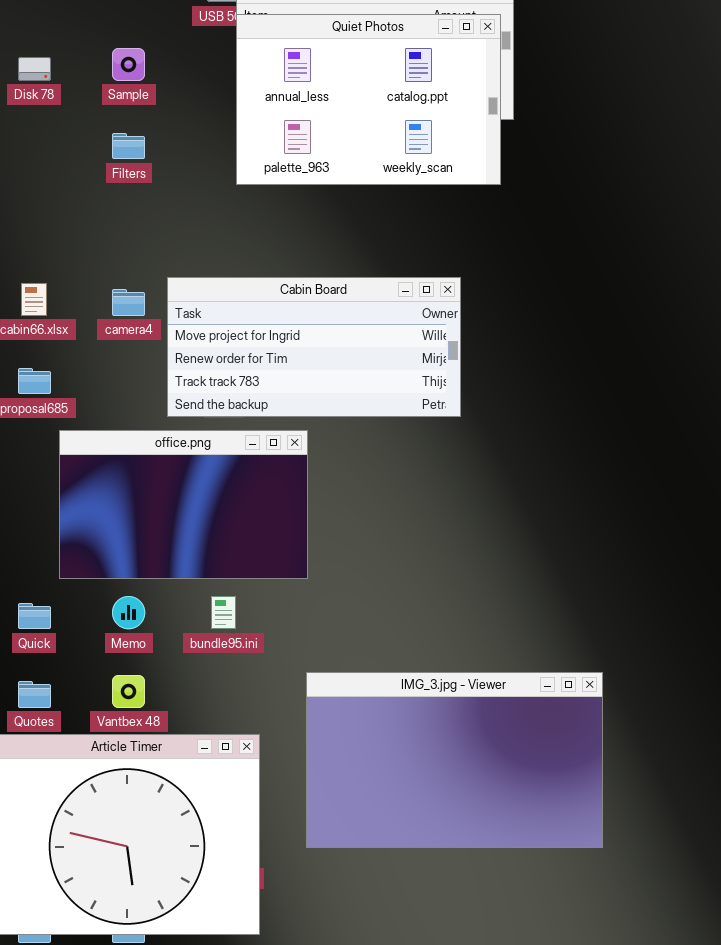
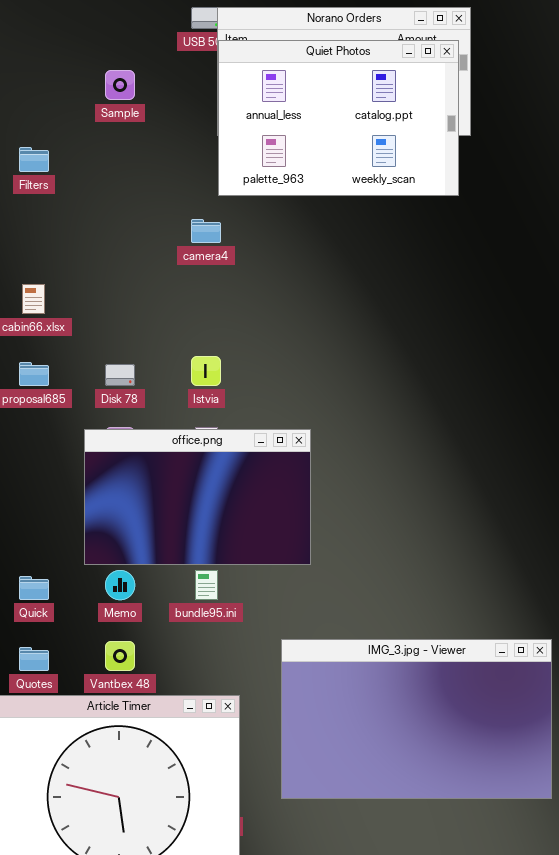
Disk 78: [18,57,51,81] -> [105,364,135,386], moved
Filters: [112,133,145,159] -> [19,147,49,172], moved
Cabin Board: [167,277,461,417] -> none, closed
camera4: [112,289,145,316] -> [191,219,221,243], moved
office.png: [59,430,308,579] -> [84,429,311,565], moved

